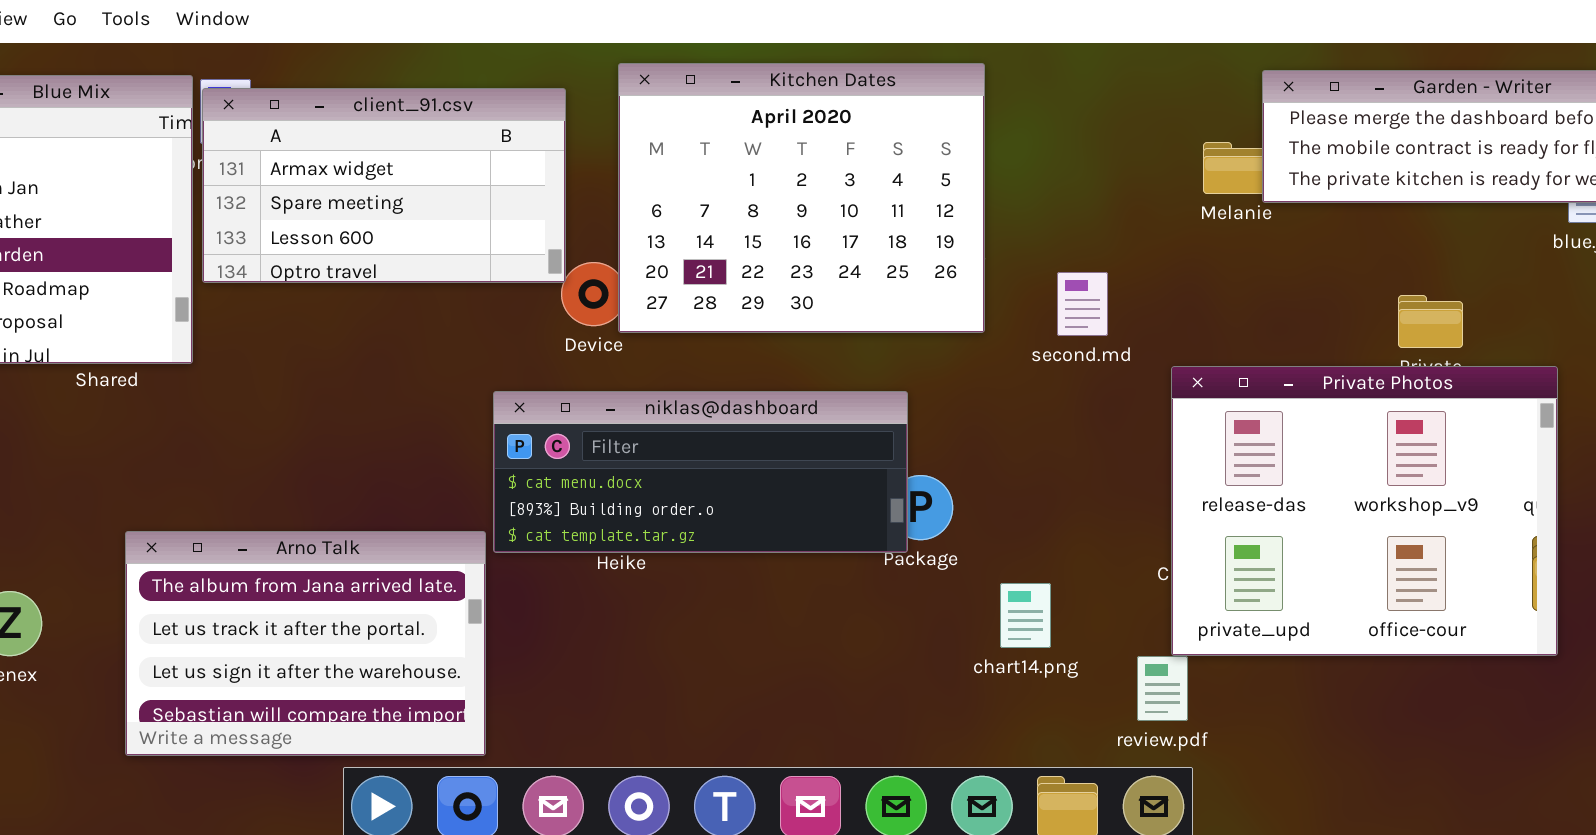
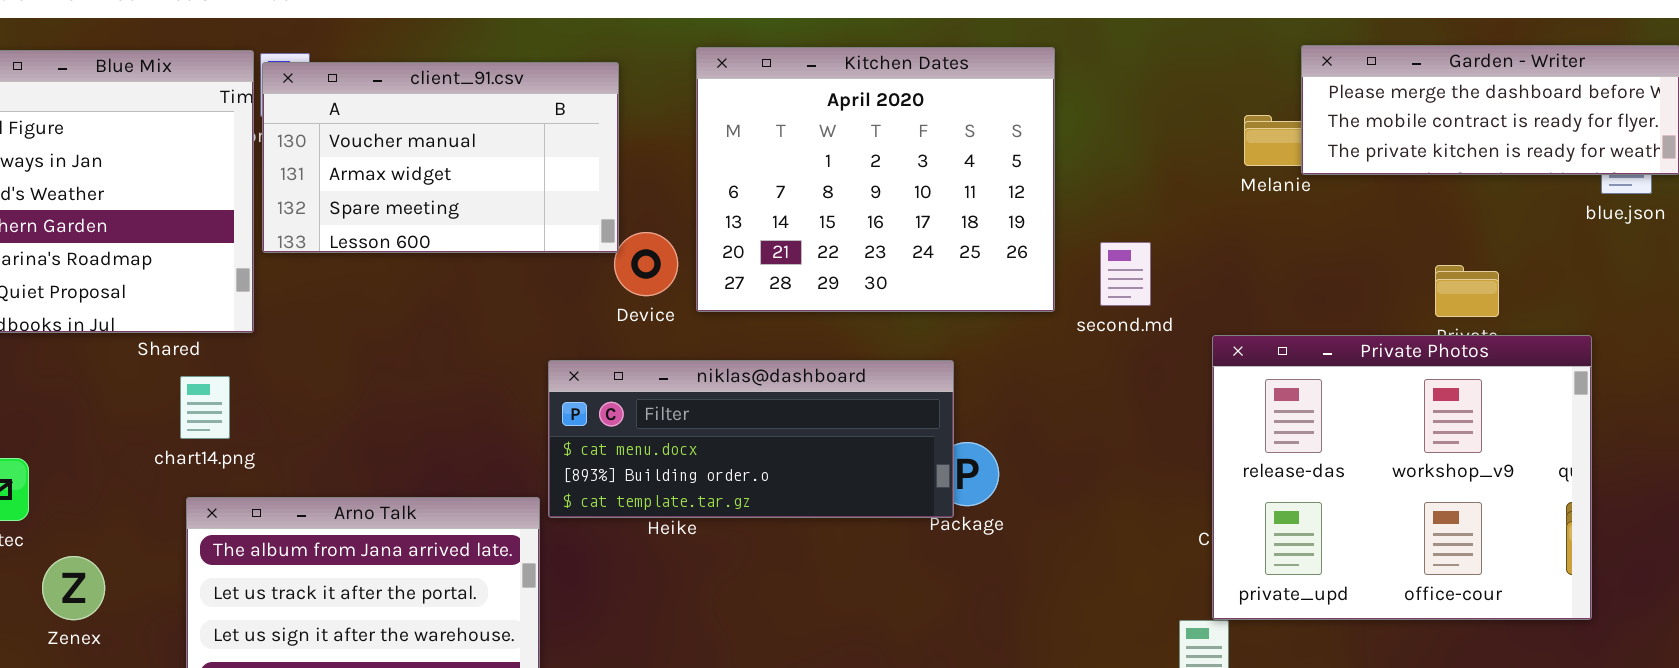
Kitchen Dates: [618,63,985,333] -> [696,47,1055,312], moved
client_91.csv: [202,88,566,283] -> [262,62,619,253], scrolled up 1 row
chart14.png: [1000,583,1051,648] -> [180,376,230,439], moved

